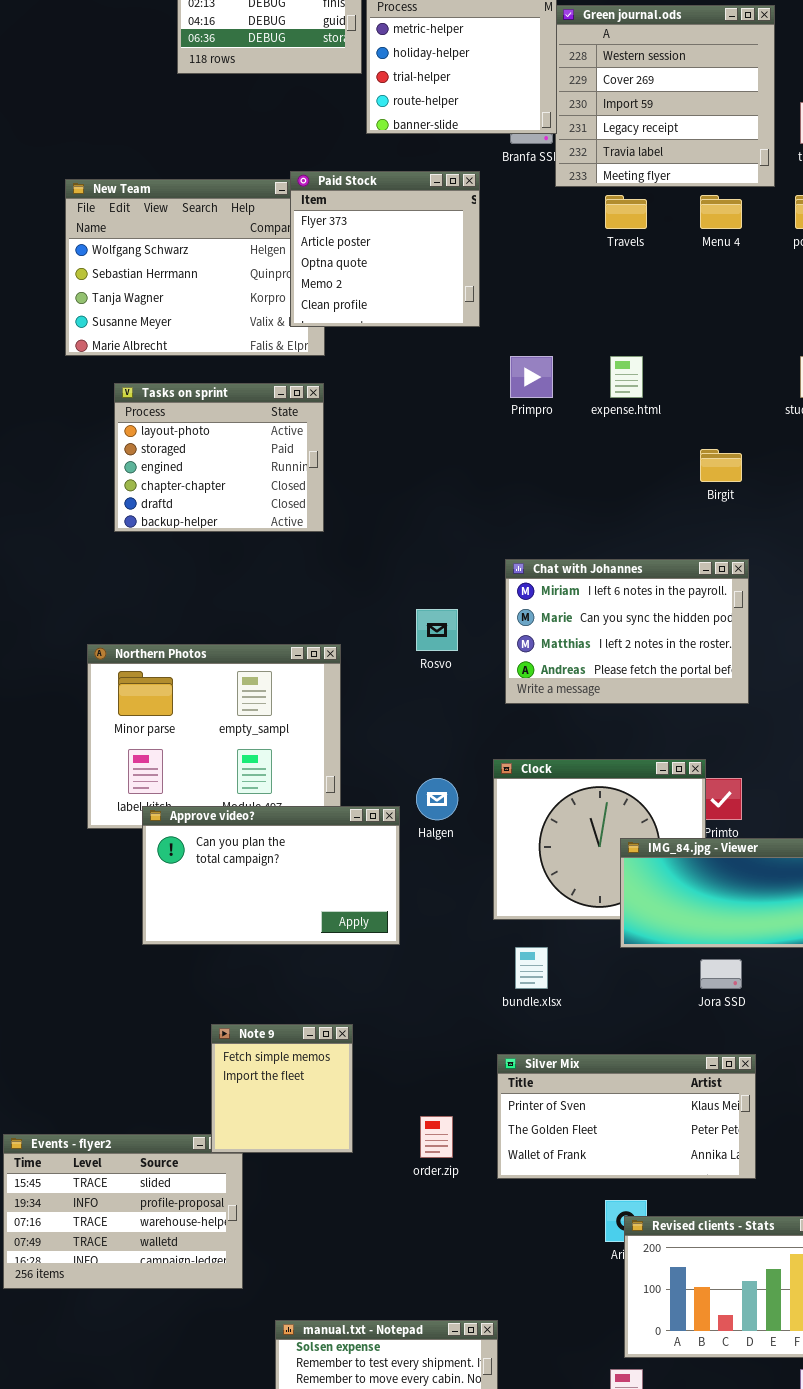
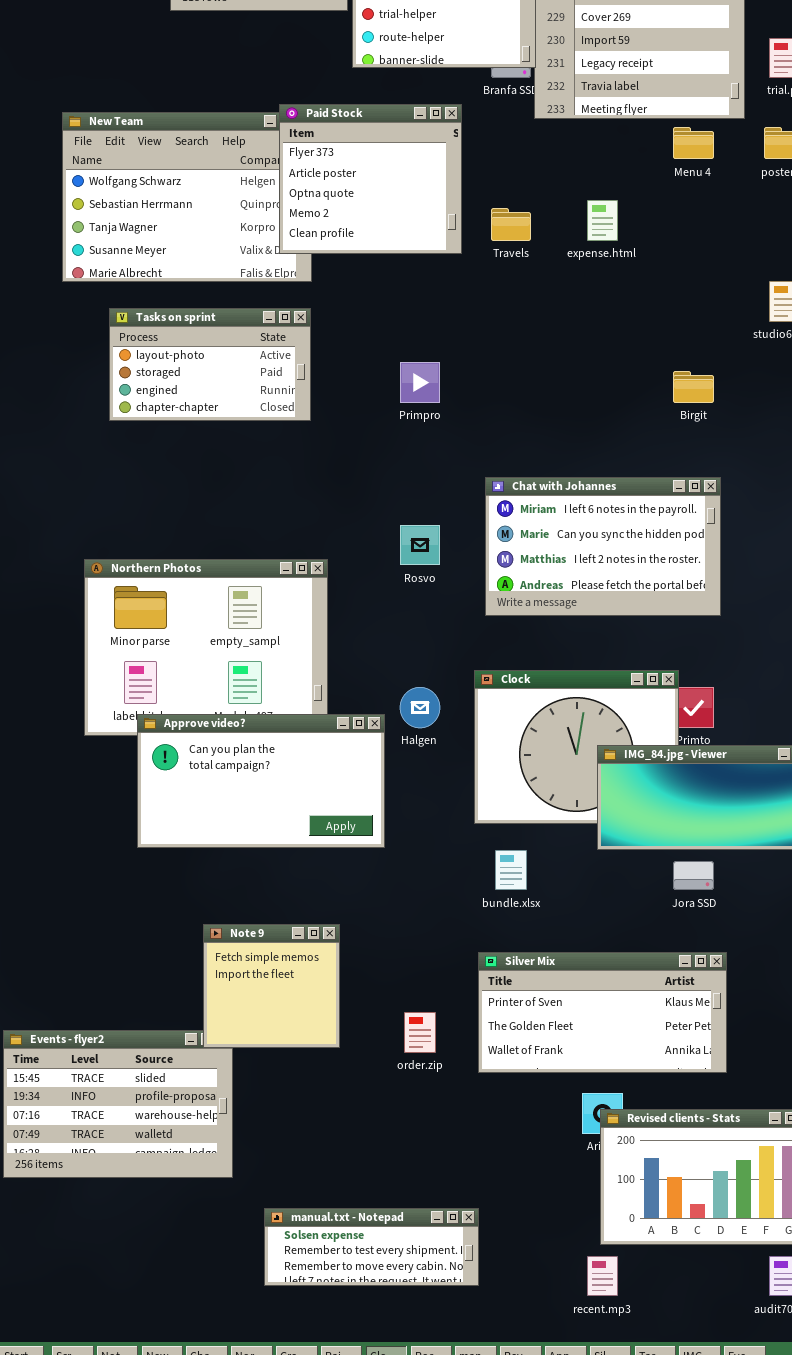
Travels: [605,195,647,229] -> [491,208,531,241], moved
Primpro: [510,356,553,398] -> [400,362,440,403], moved
expense.html: [610,356,643,398] -> [587,200,618,241], moved
Tasks on sprint: [114,383,324,532] -> [109,308,311,421], resized

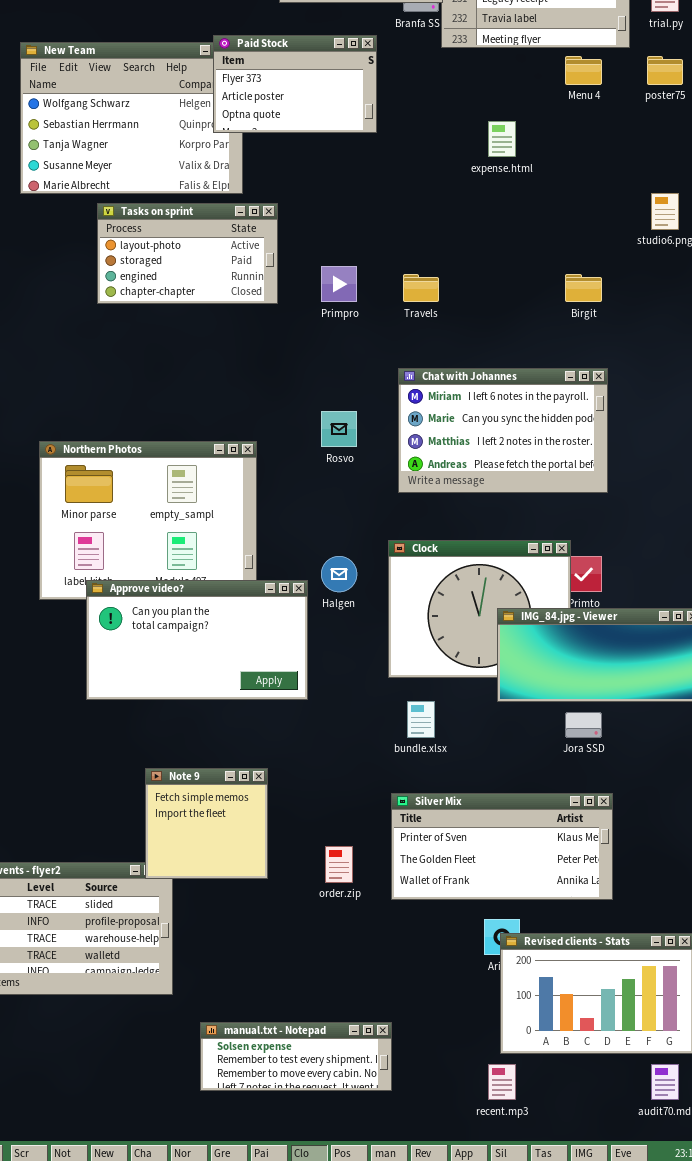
Paid Stock: [279,104,462,254] -> [213,35,377,133], resized
Travels: [491,208,531,241] -> [403,274,439,302], moved
Tasks on sprint: [109,308,311,421] -> [97,203,278,304], moved

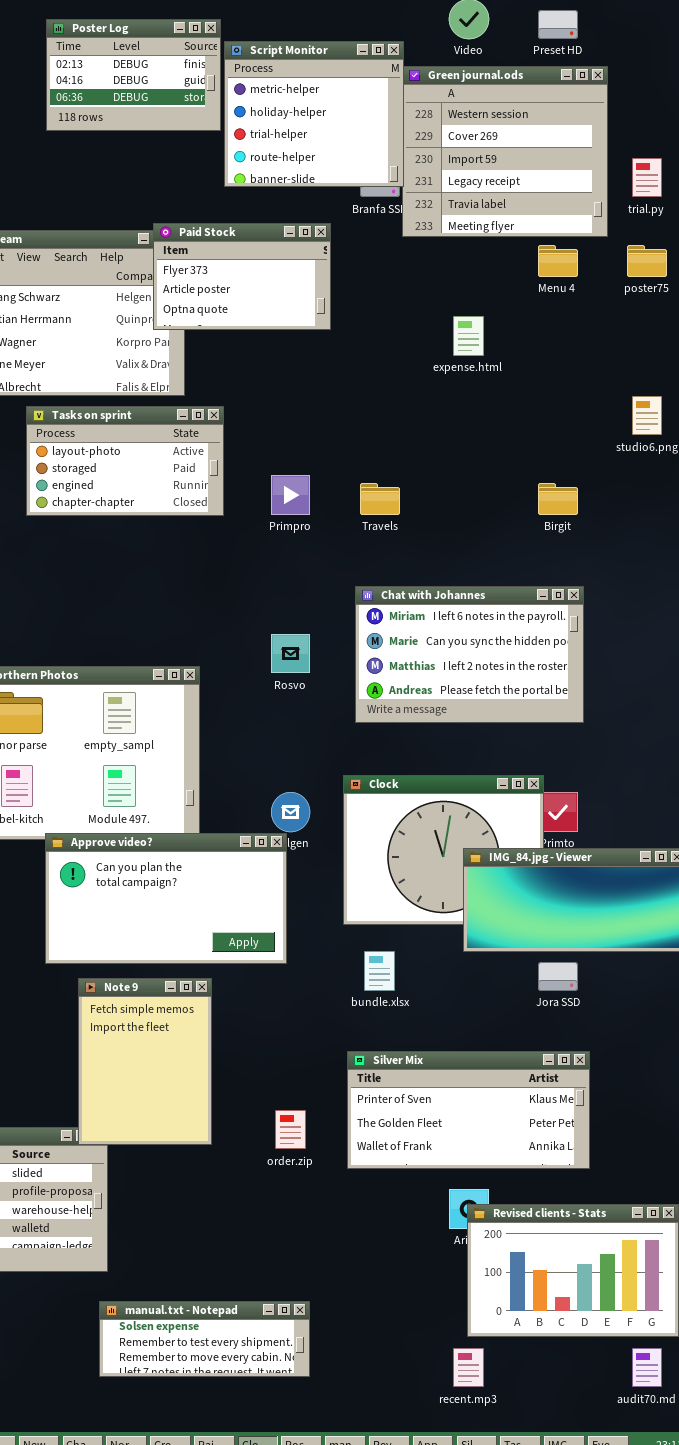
Approve video?: [86,580,308,700] -> [45,833,287,964], moved
Note 9: [145,768,268,879] -> [78,978,212,1145], resized
manual.txt - Notepad: [200,1022,392,1091] -> [99,1301,310,1377], moved

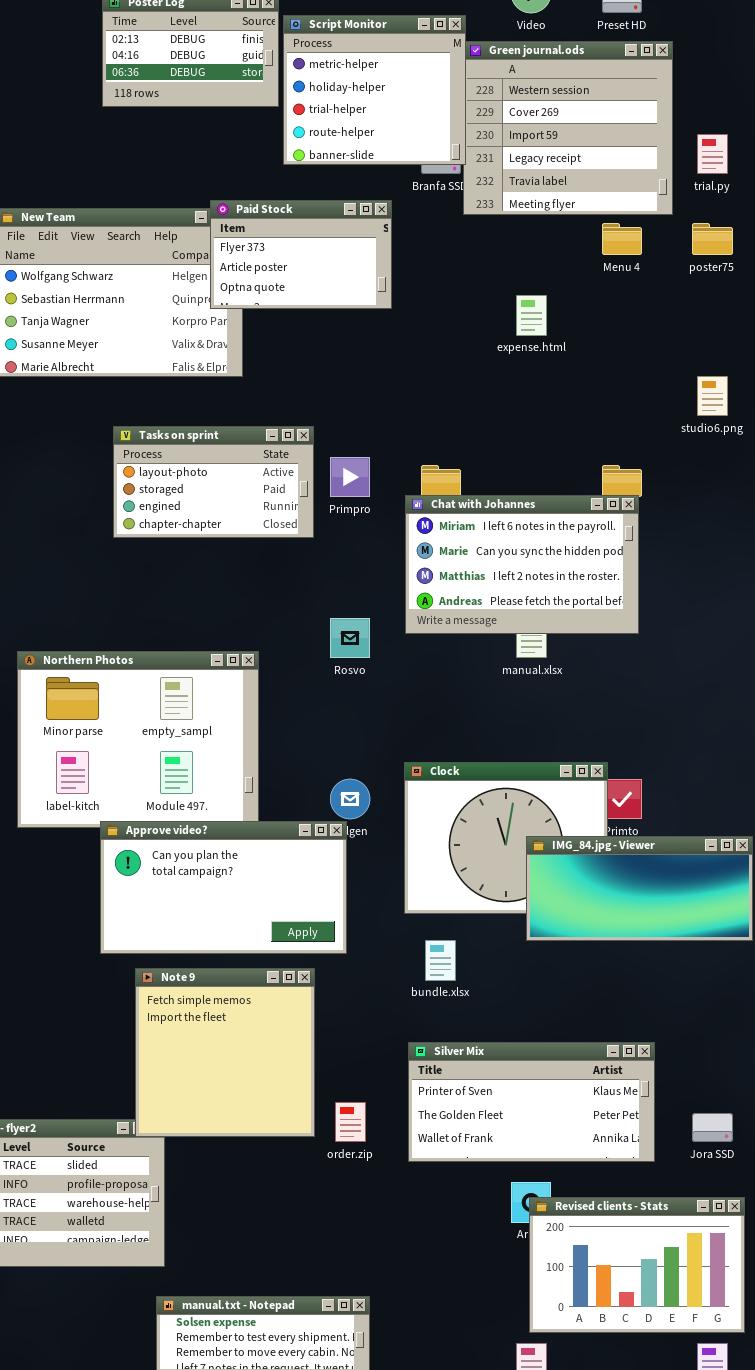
Tasks on sprint: [26,406,224,516] -> [113,426,314,538], moved
Chat with Johannes: [355,586,584,723] -> [405,495,639,634], moved
Jora SSD: [538,962,578,991] -> [692,1113,733,1142], moved
Note 9: [78,978,212,1145] -> [135,968,315,1137], resized

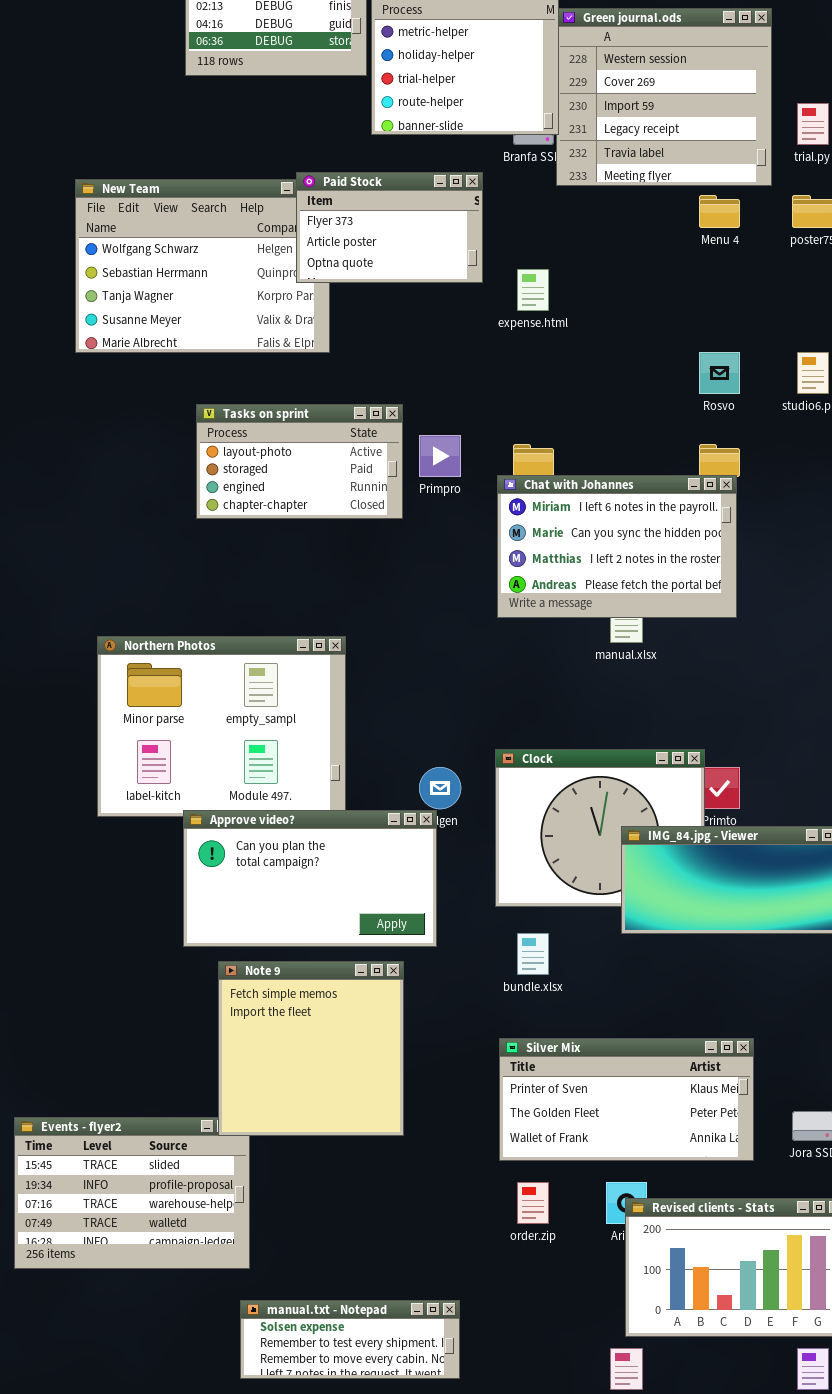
expense.html: [516,295,547,336] -> [517,269,549,311], moved
Rosvo: [330,618,370,658] -> [699,352,740,394], moved
order.zip: [335,1102,366,1142] -> [517,1182,549,1224], moved

